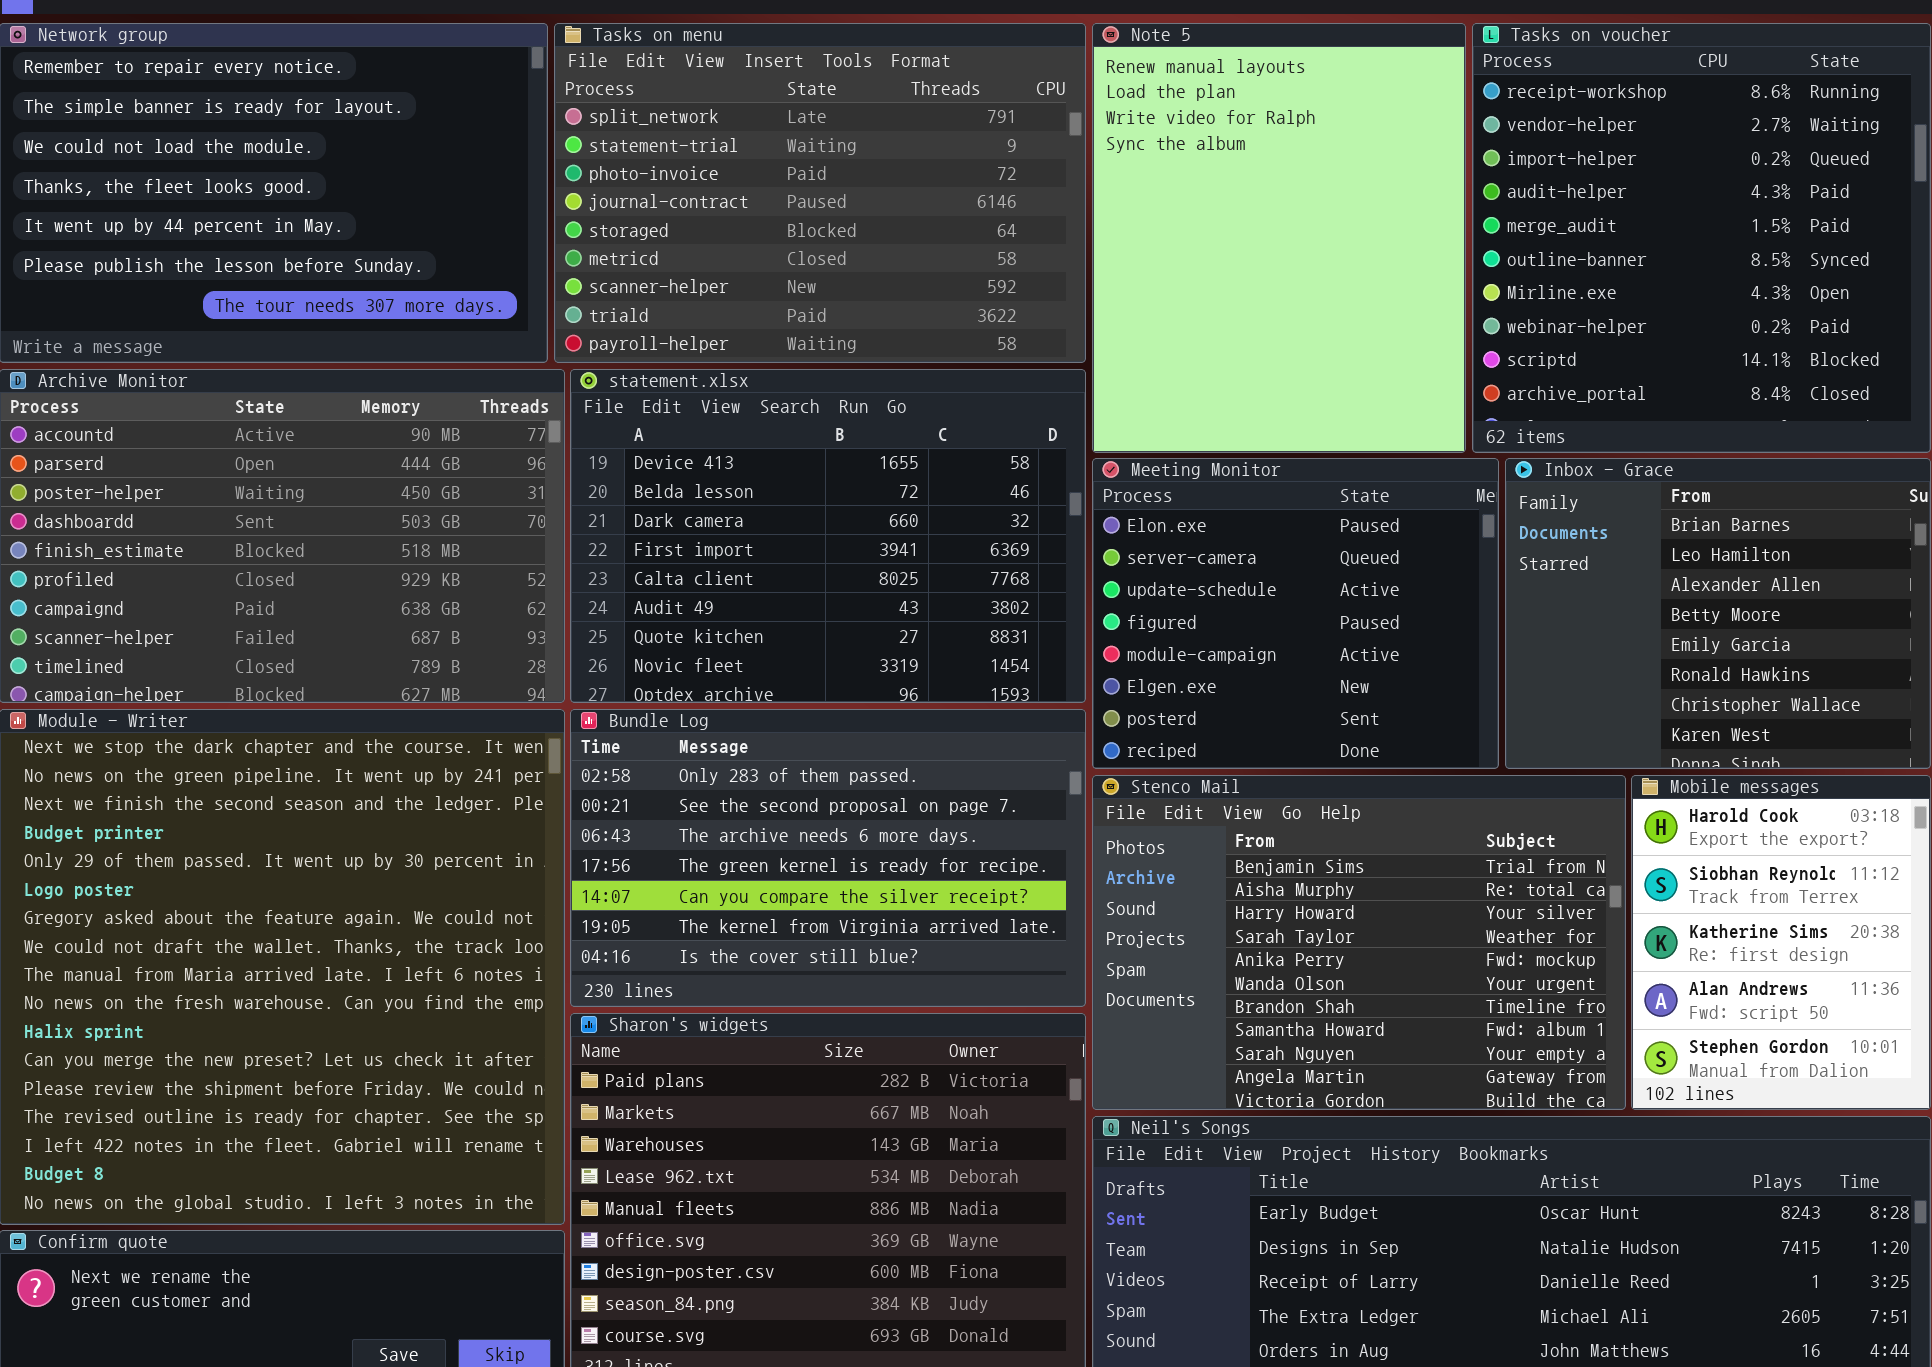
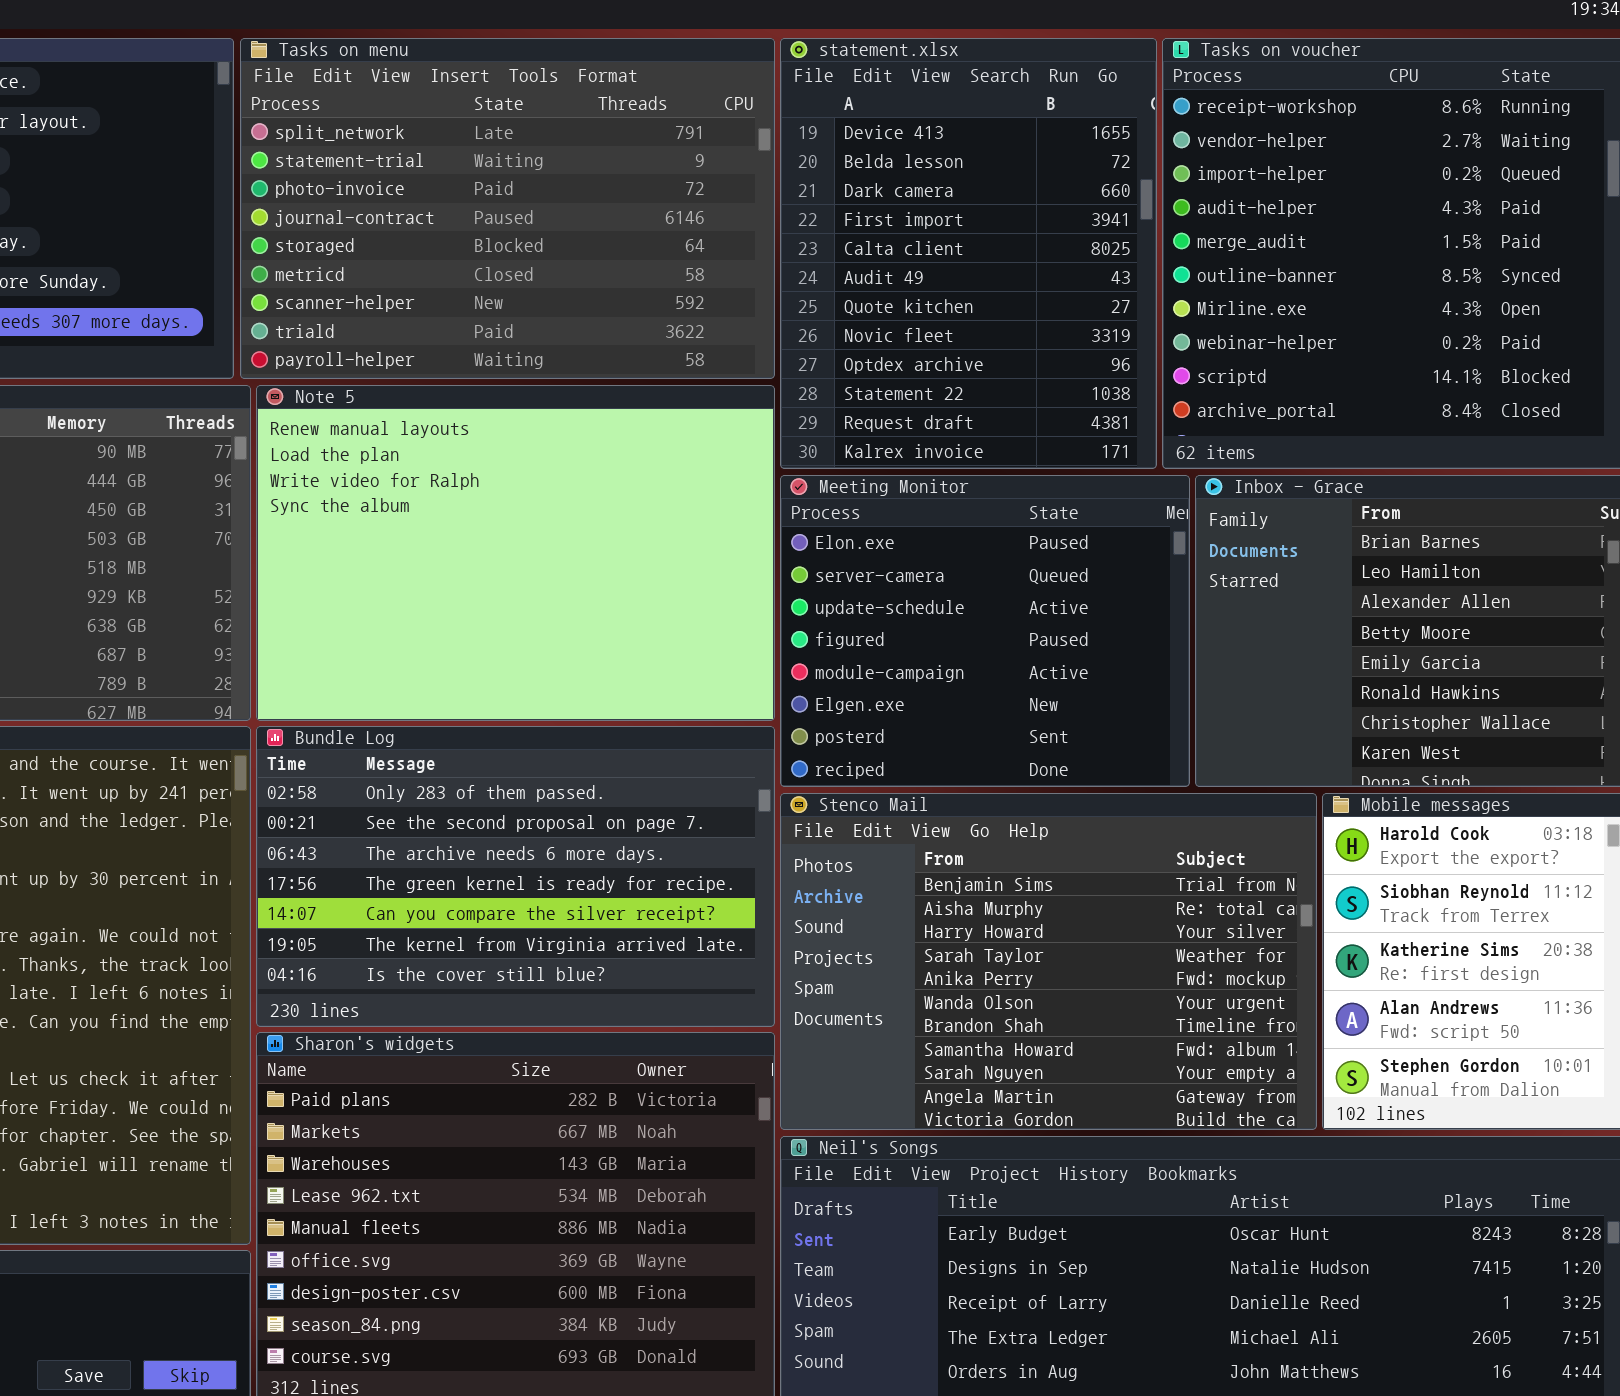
Note 5: [1092,23,1466,453] -> [256,385,775,721], moved, resized
statement.xlsx: [570,369,1086,703] -> [780,38,1157,469], moved, resized

